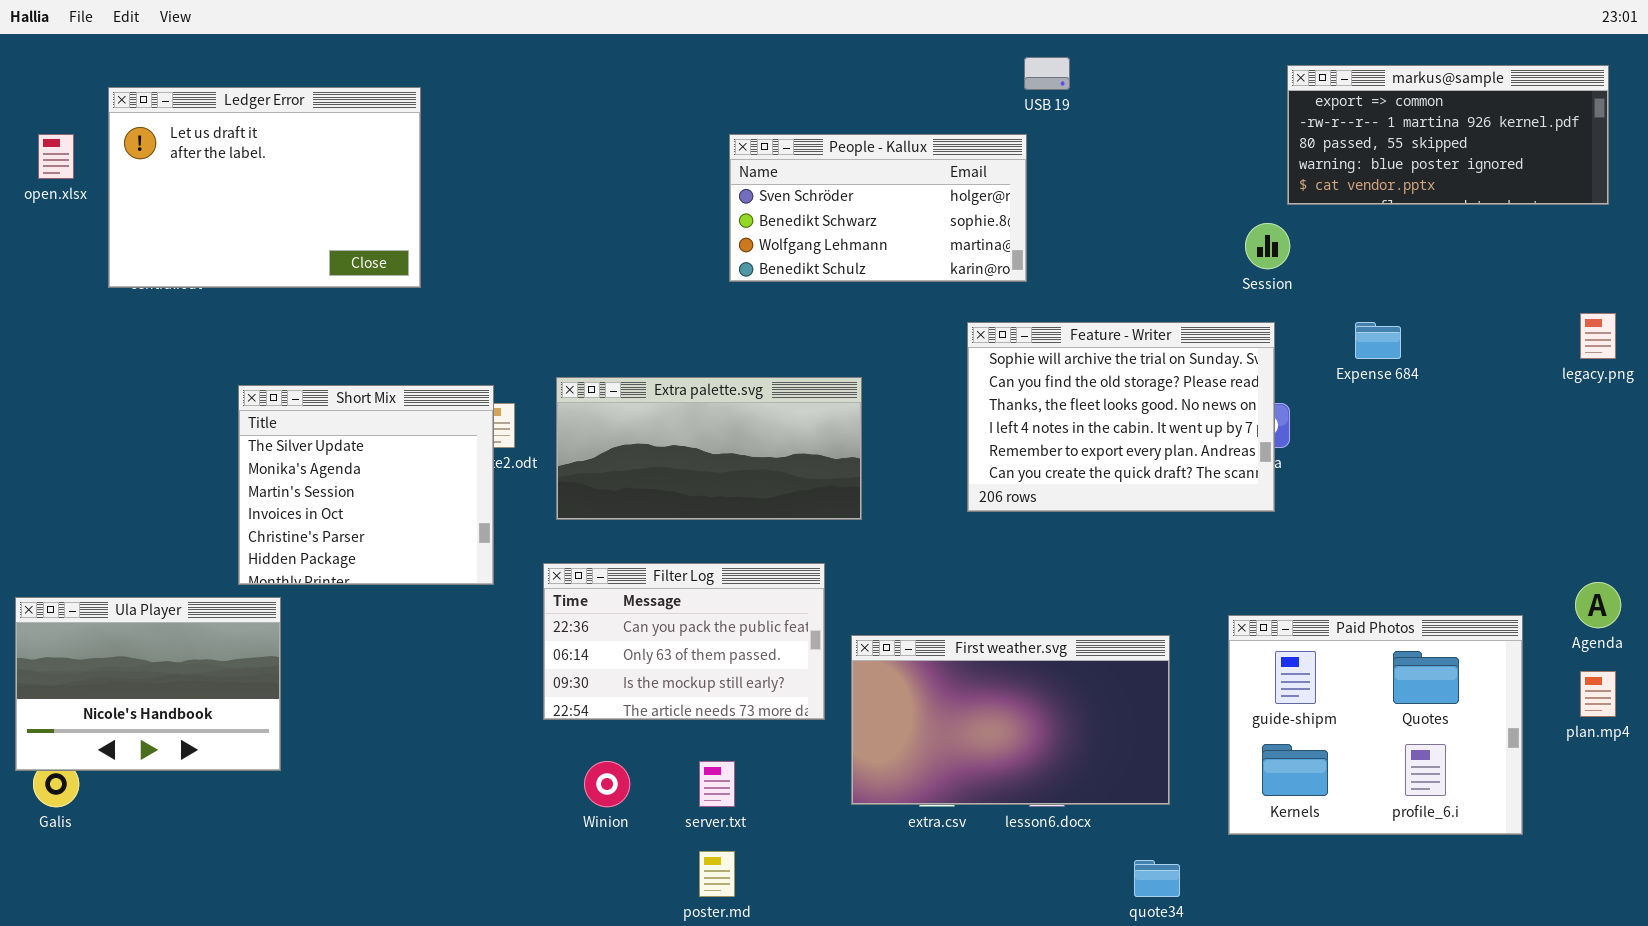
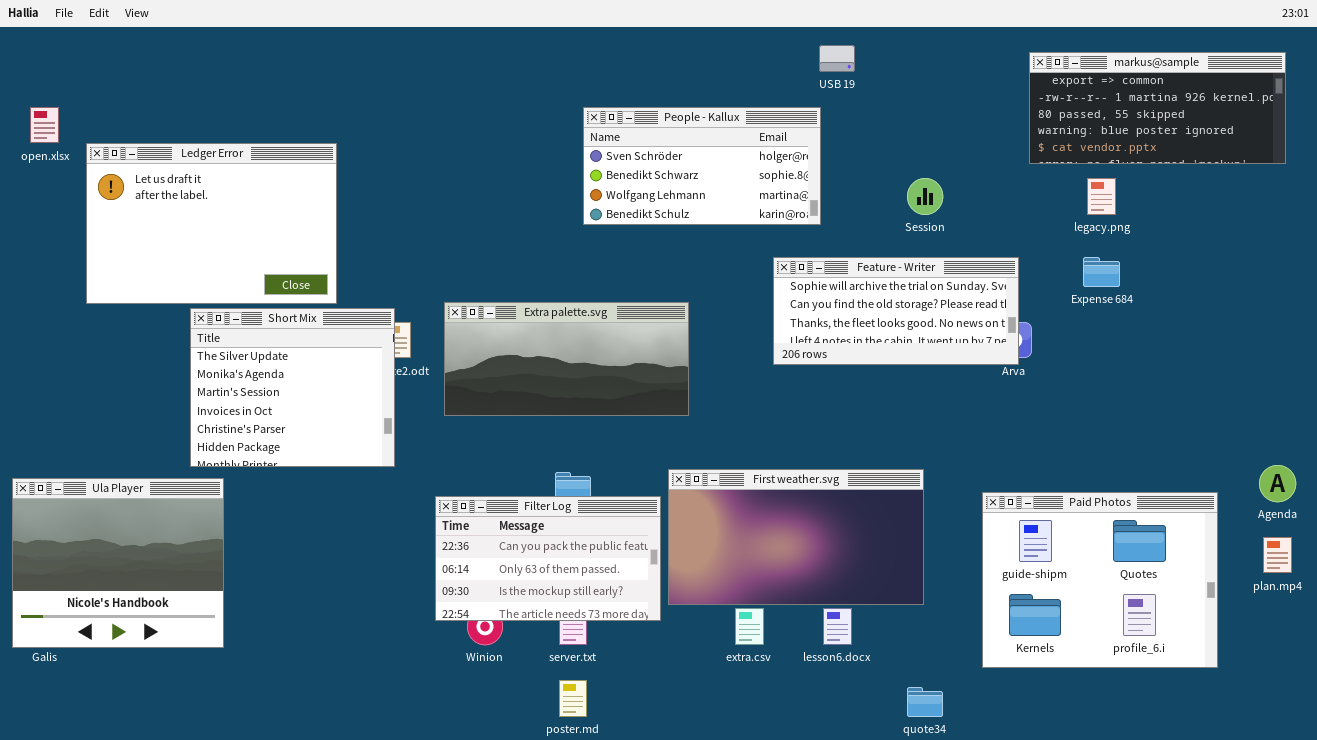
Ledger Error: [108,87,421,288] -> [86,143,337,304], moved
Session: [1245,223,1290,269] -> [907,178,943,215], moved
legacy.png: [1580,313,1616,359] -> [1087,178,1116,215], moved
Feature - Writer: [967,322,1275,512] -> [773,257,1019,365], resized
Filter Log: [543,563,825,720] -> [435,496,661,621], moved
Ula Player: [15,597,281,771] -> [12,478,224,648], resized
First weather.svg: [851,635,1170,805] -> [668,469,924,605], moved

